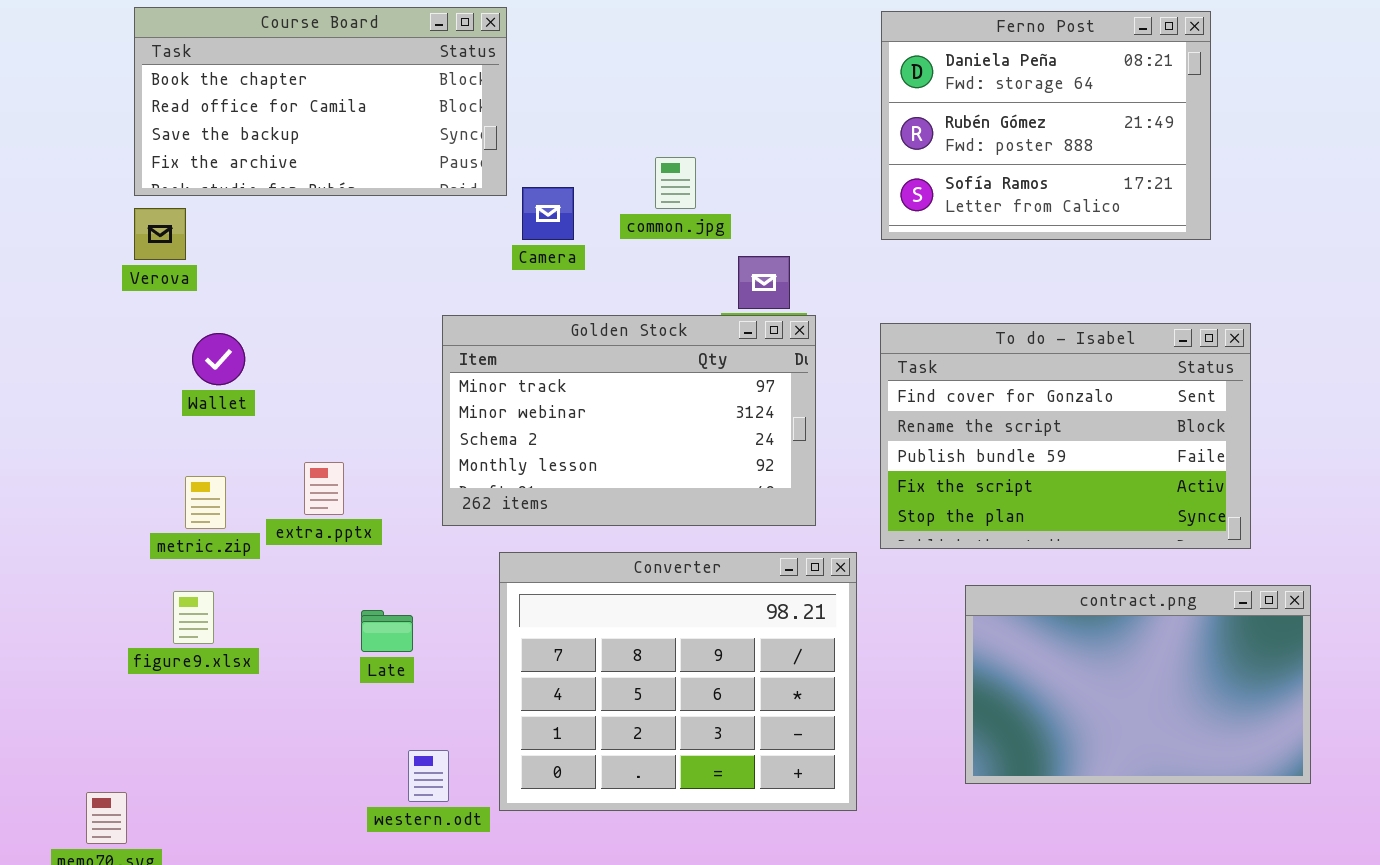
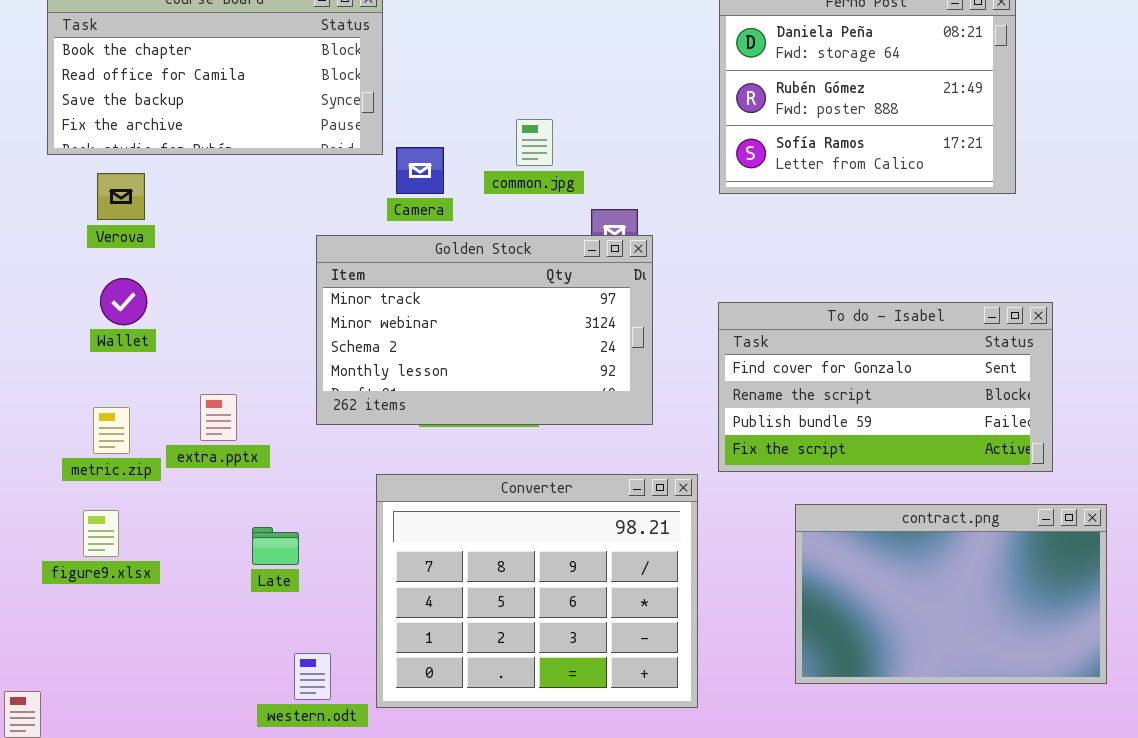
Verova: [134,208,186,260] -> [97,173,145,220], moved
Golden Stock: [442,315,816,526] -> [316,235,653,425], moved
To do - Isabel: [880,323,1251,549] -> [718,302,1053,472], resized

